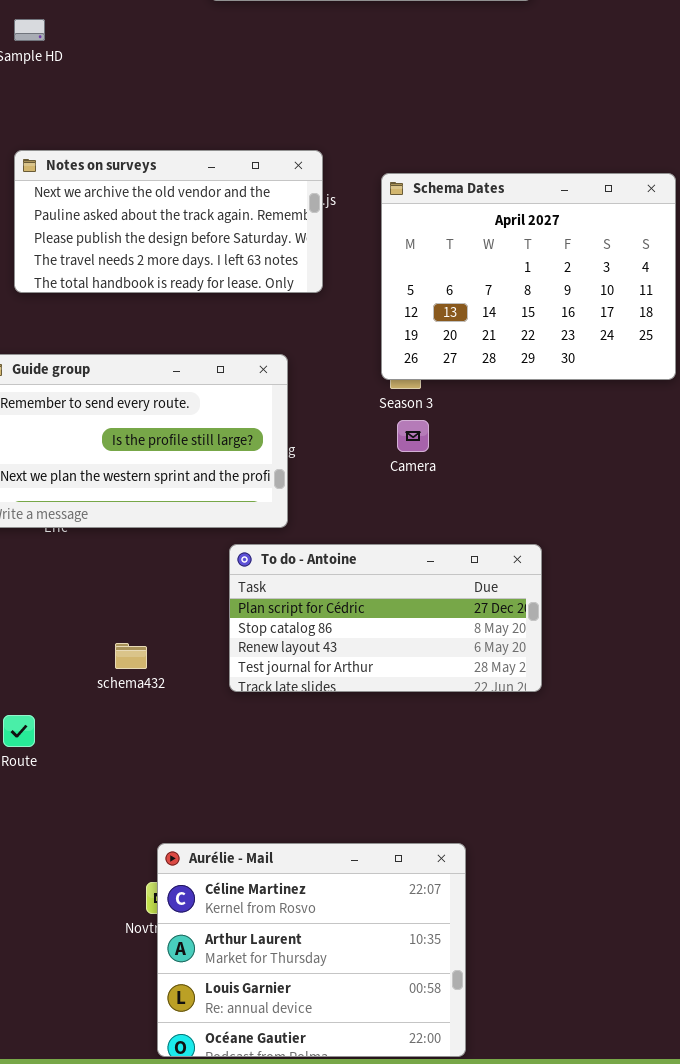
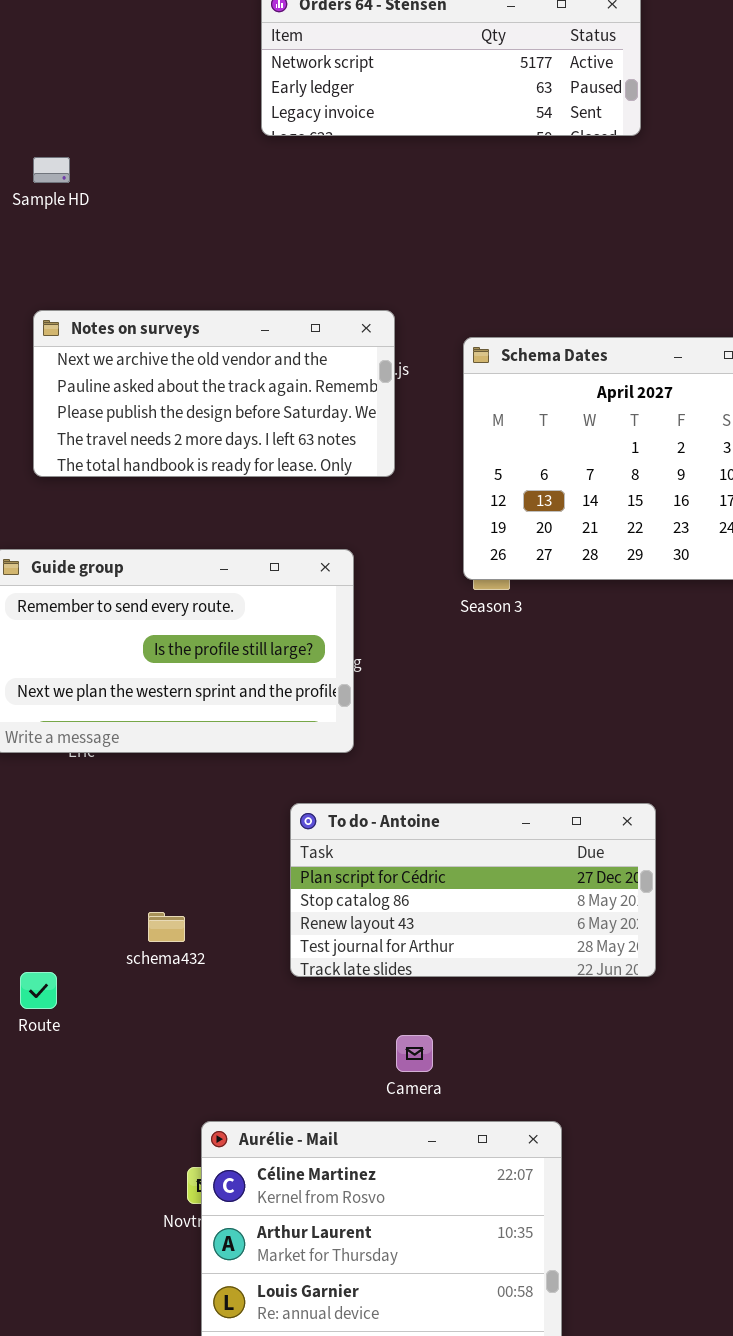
Camera: [397,420,429,452] -> [396,1035,433,1072], moved
To do - Antoine: [229,544,542,692] -> [290,803,656,977], moved
schema432: [115,643,147,669] -> [148,912,185,942], moved

